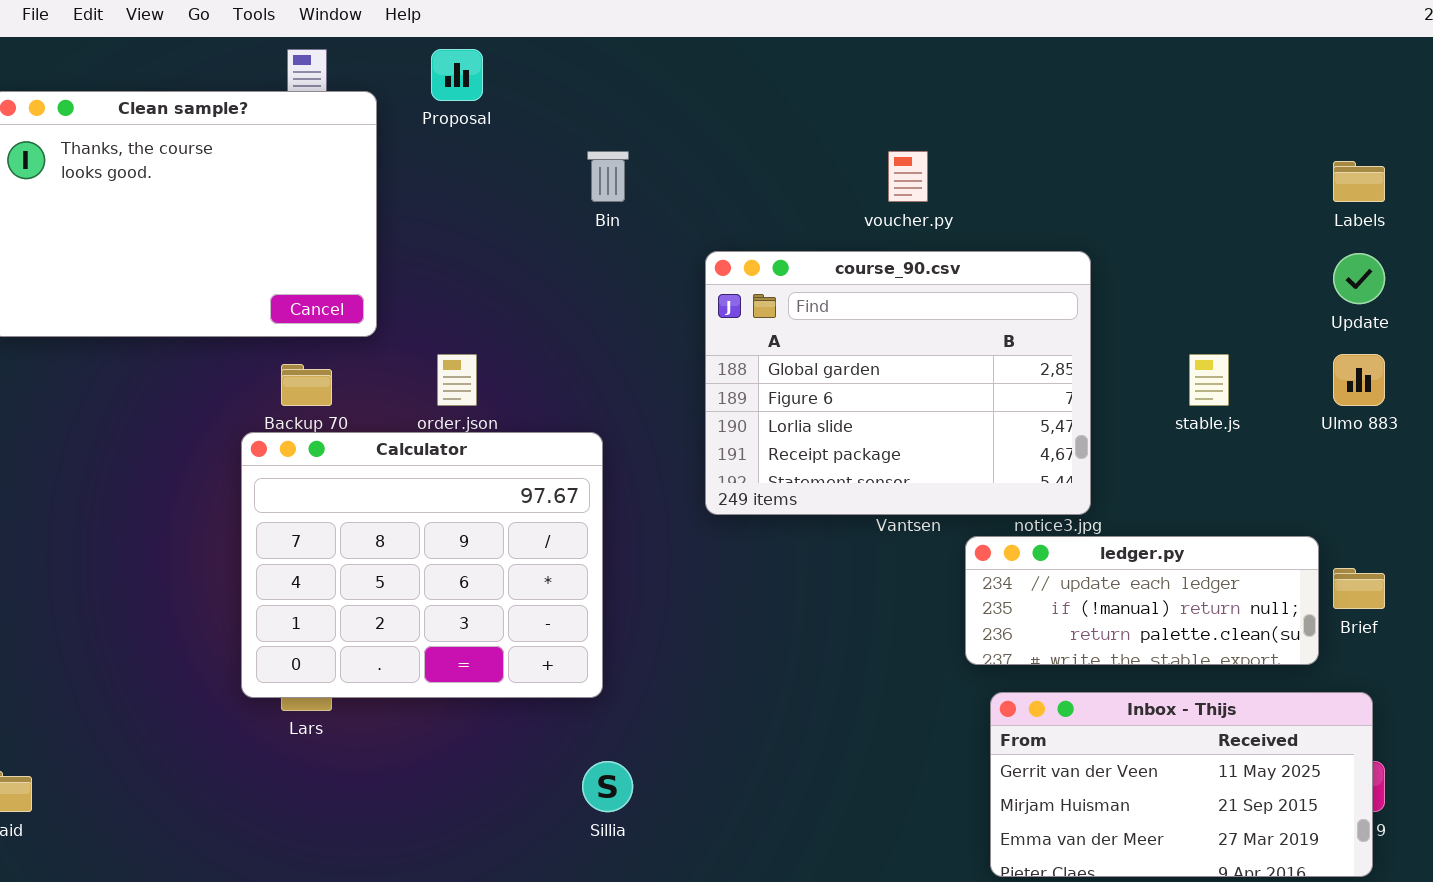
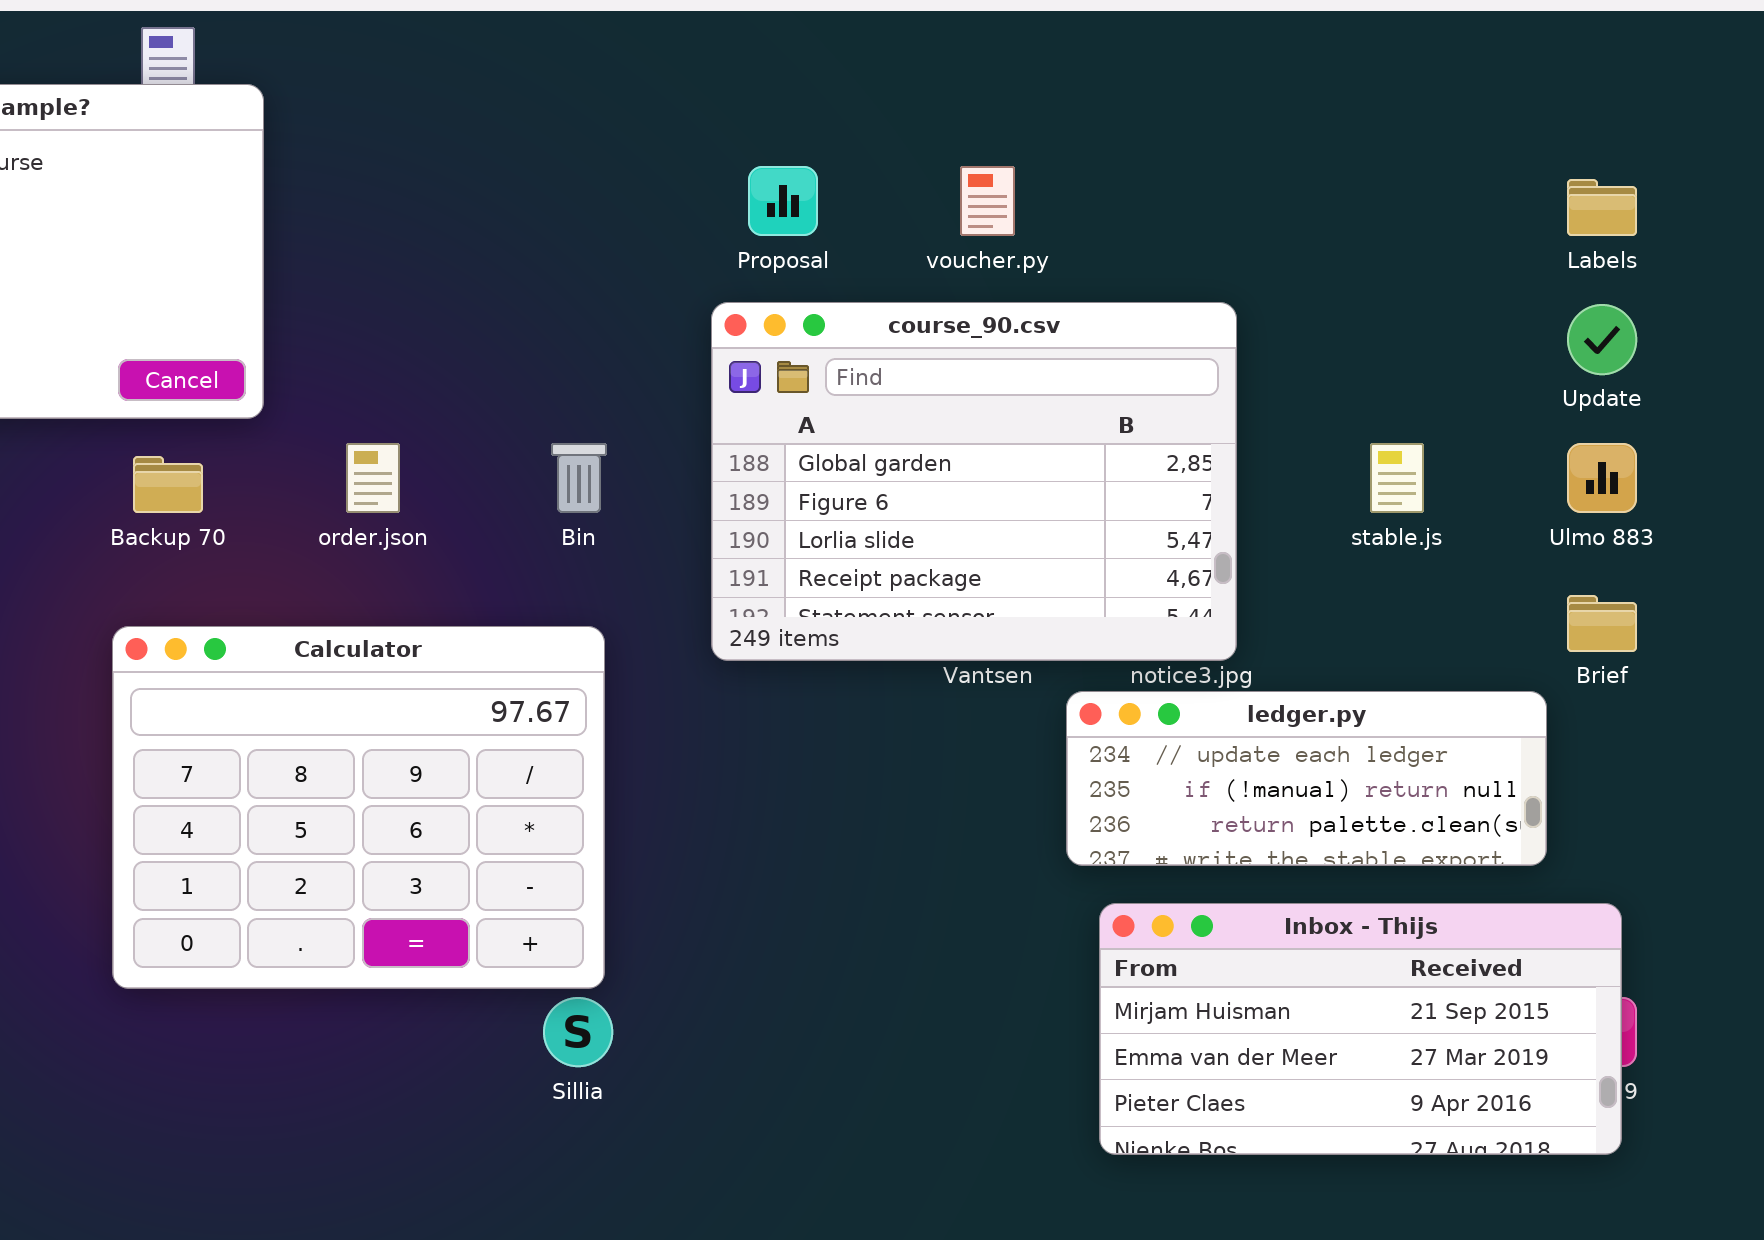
Proposal: [431,49,483,101] -> [748,166,818,236], moved
Bin: [587,151,629,202] -> [551,443,607,513], moved
Calculator: [241,432,603,698] -> [112,626,605,989], moved
Brief: [1333,568,1385,609] -> [1567,595,1637,652], moved
Inbox - Thijs: [990,692,1373,877] -> [1099,903,1622,1155], scrolled down 1 row

